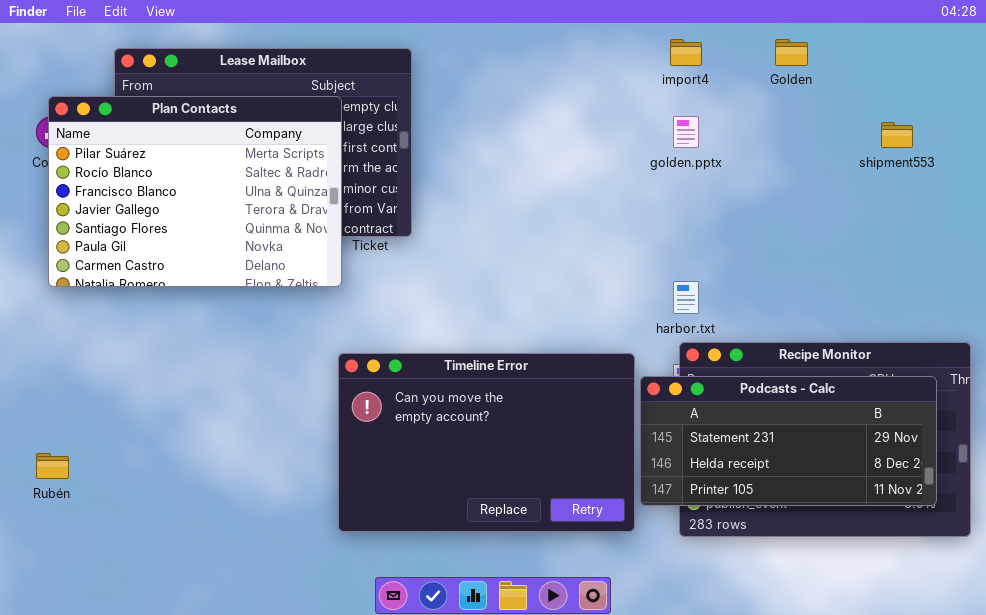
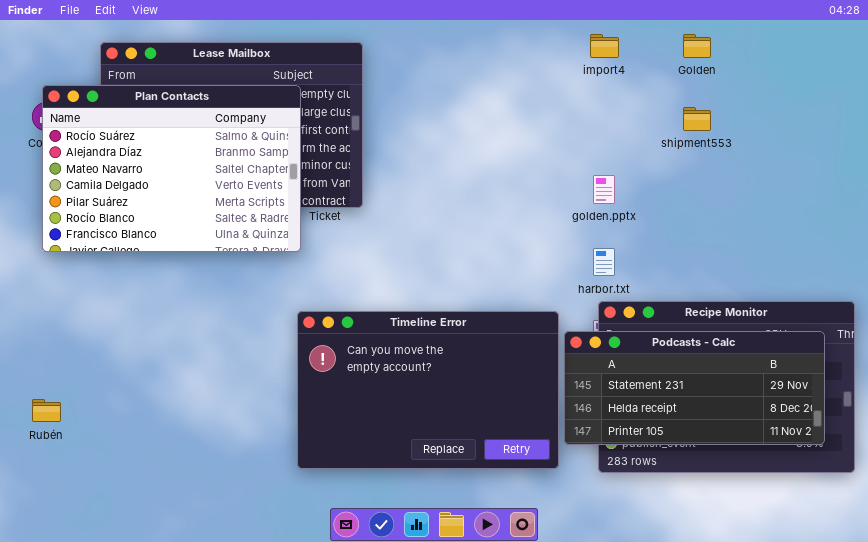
Plan Contacts: [48,96,342,287] -> [42,85,301,252], scrolled up 4 rows
golden.pptx: [673,116,699,148] -> [593,175,615,204], moved
shipment553: [881,122,913,148] -> [683,107,711,131], moved

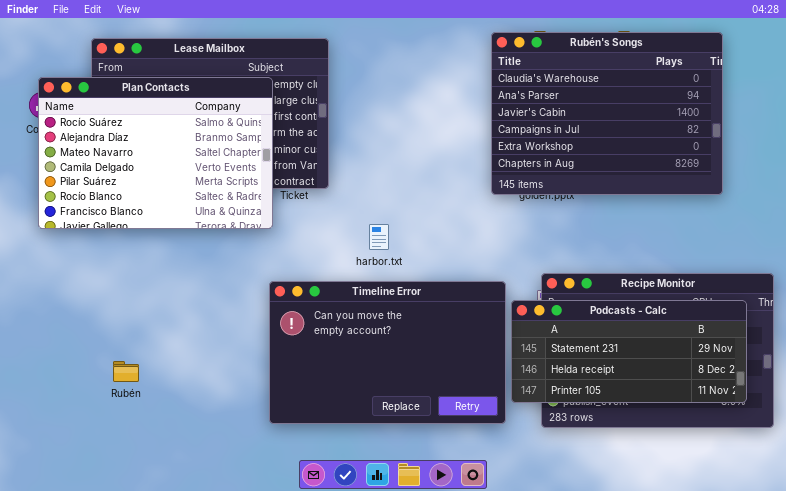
Rubén's Songs: none -> [491,32,723,195], opened
harbor.txt: [593,248,615,276] -> [369,224,389,250], moved
Rubén: [32,399,61,422] -> [113,361,139,382], moved

